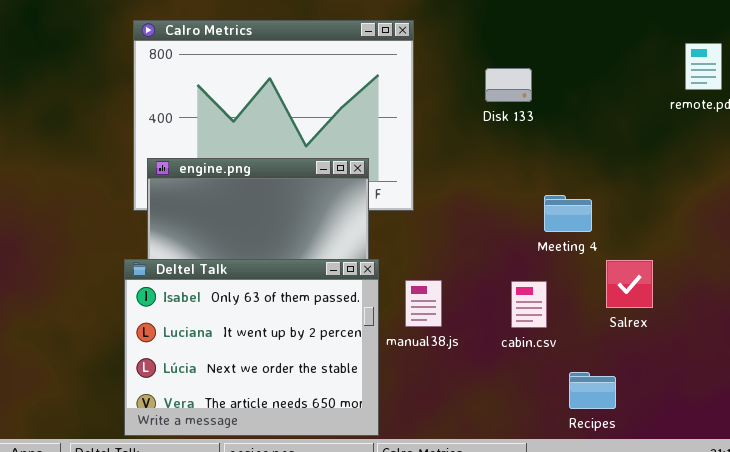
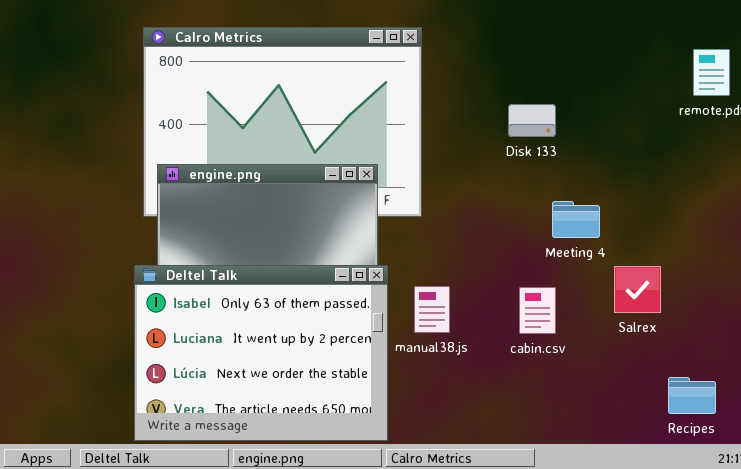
Disk 133: [485,68,532,102] -> [508,104,556,137], moved
Recipes: [569,372,616,409] -> [668,377,716,414], moved

